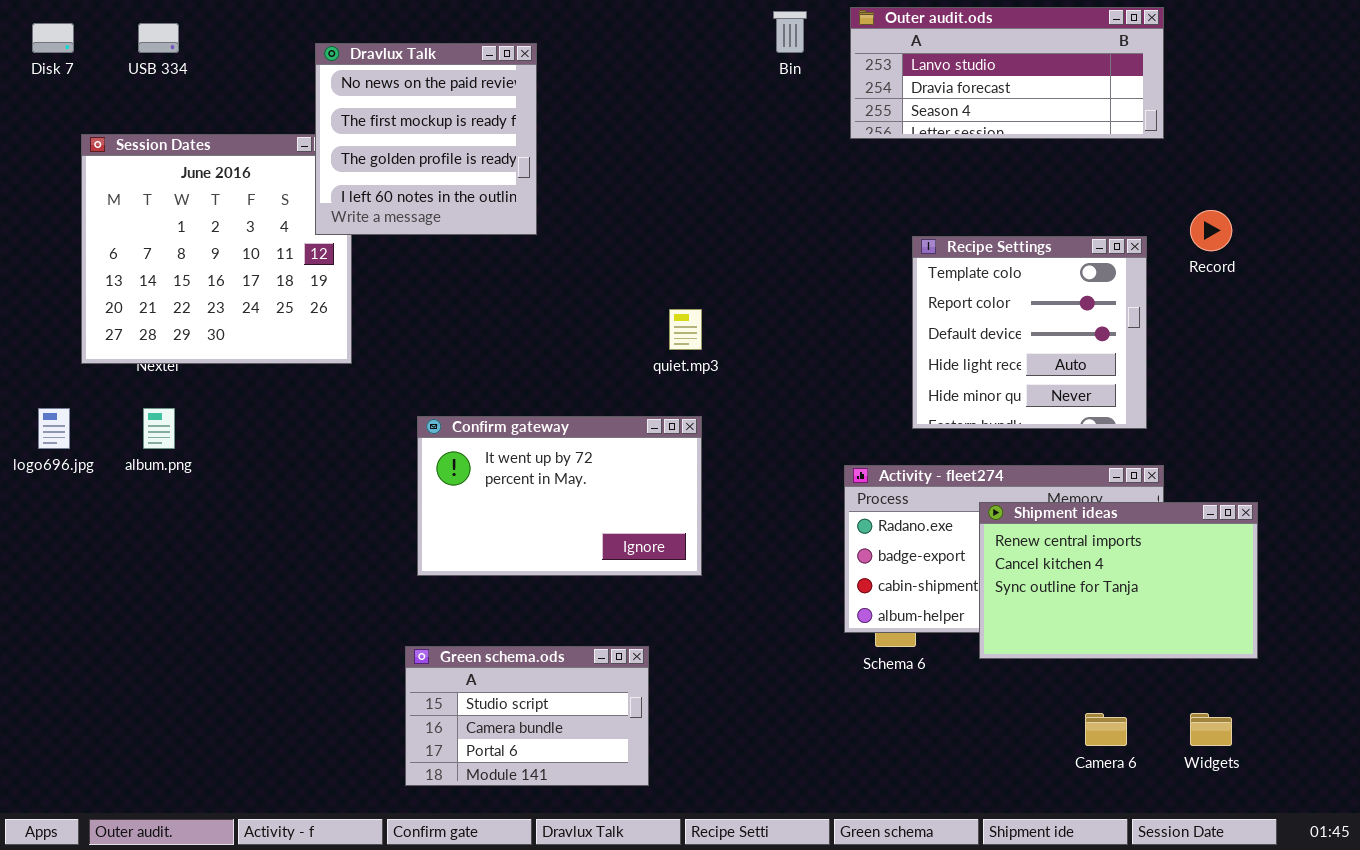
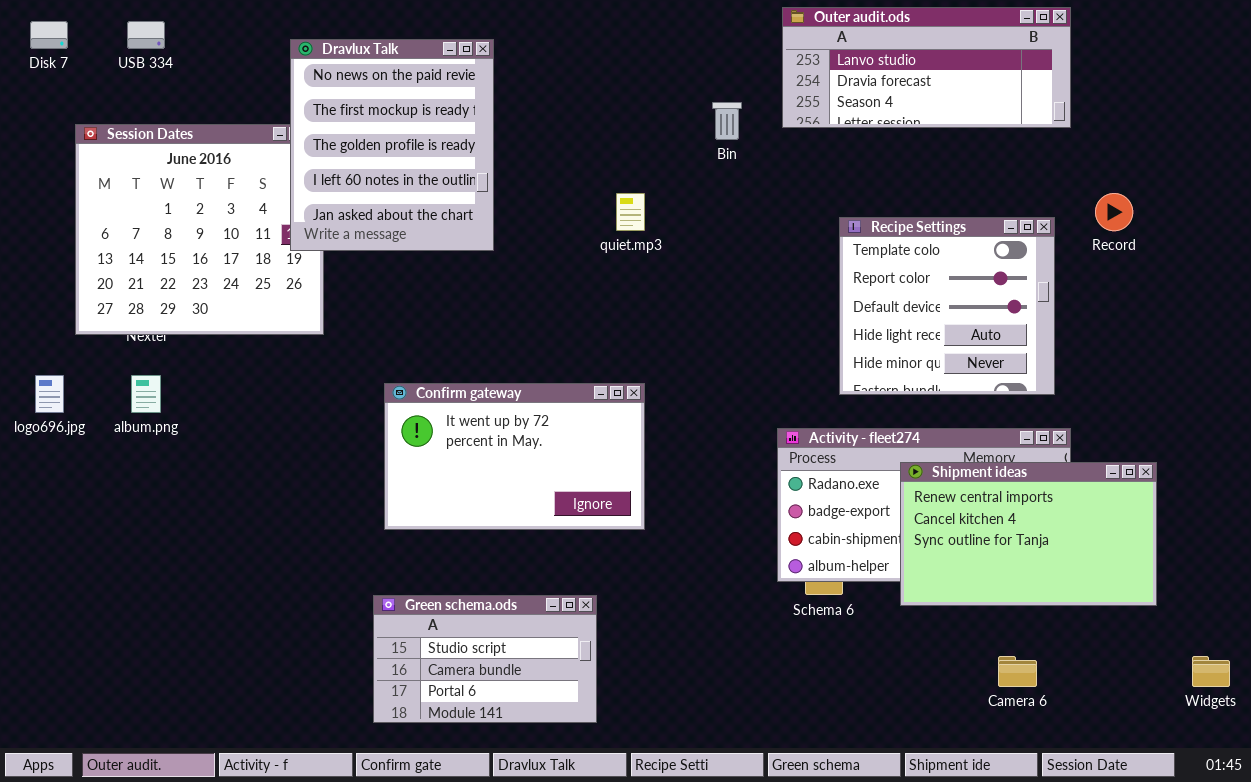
Bin: [773,11,807,53] -> [712,102,742,140], moved
Dravlux Talk: [315,43,537,235] -> [290,39,494,251], resized
quiet.mp3: [669,309,702,350] -> [616,193,645,231], moved
Widgets: [1190,713,1232,746] -> [1192,656,1230,687], moved

